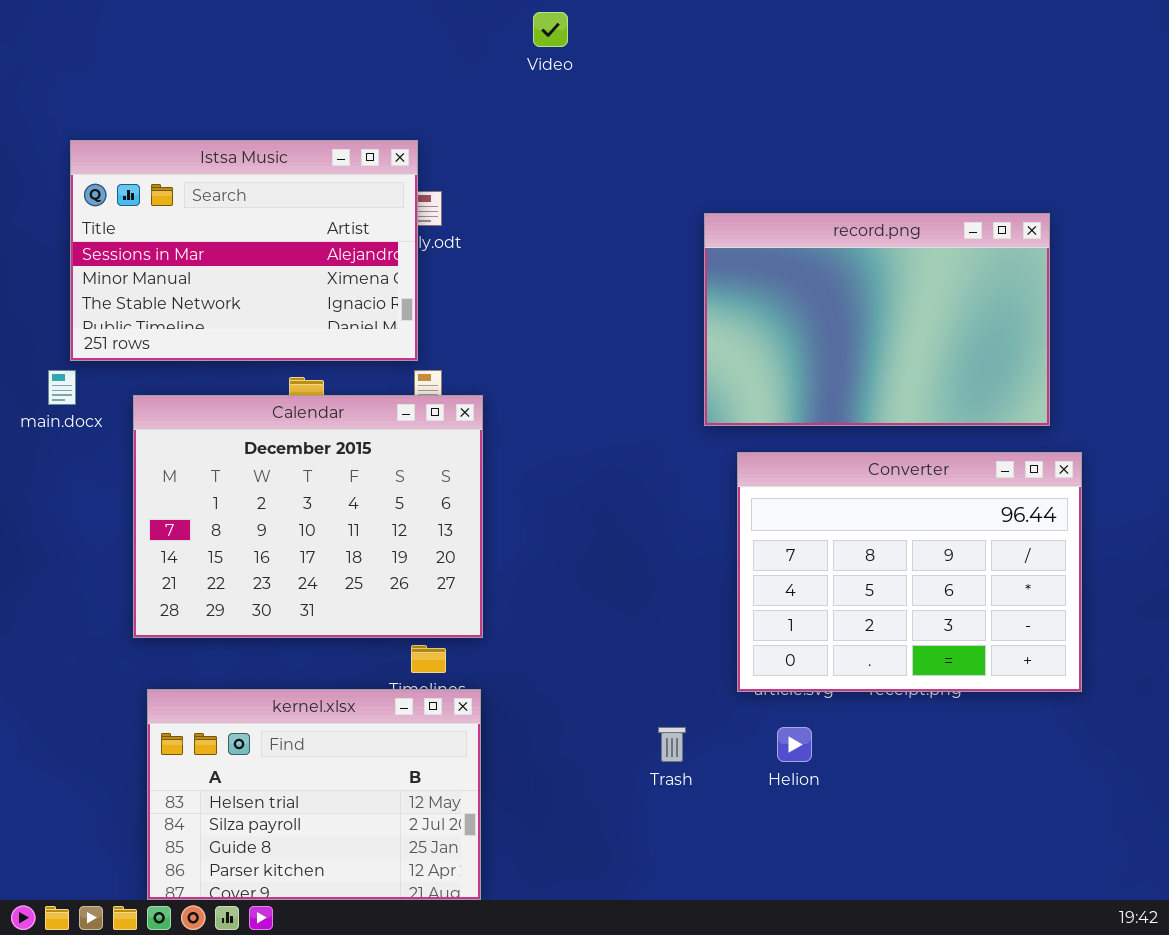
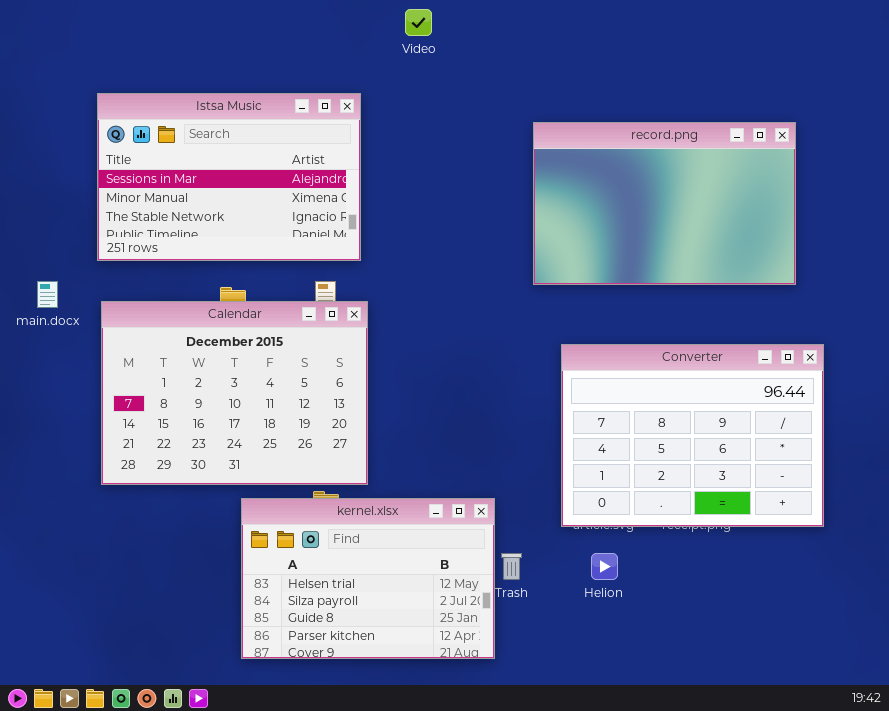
Istsa Music: [70,140,418,361] -> [97,93,361,261], moved
record.png: [704,213,1050,426] -> [533,122,796,285], moved
kernel.xlsx: [147,689,481,900] -> [241,498,495,659], moved

